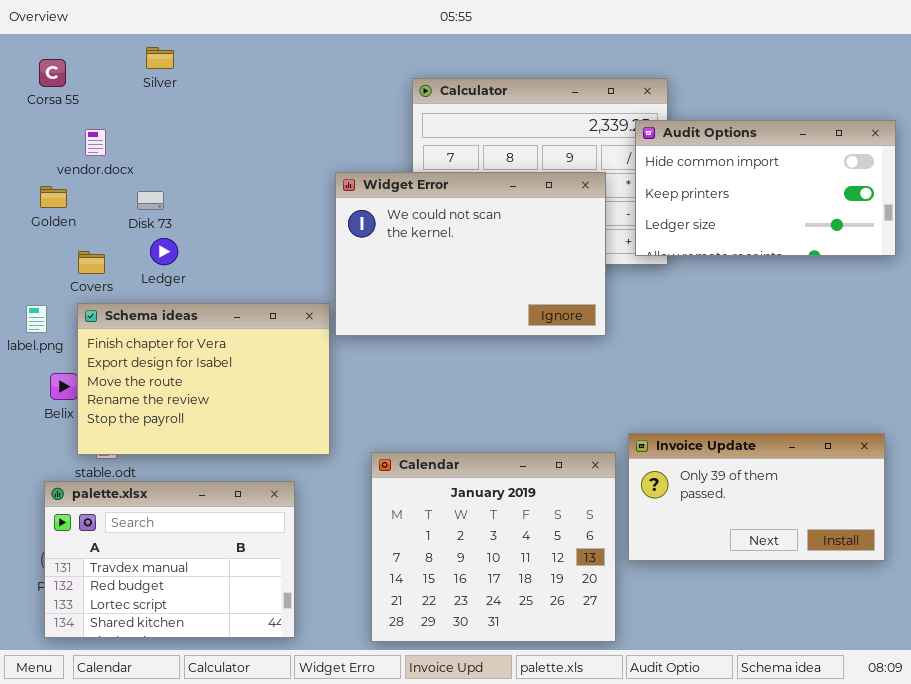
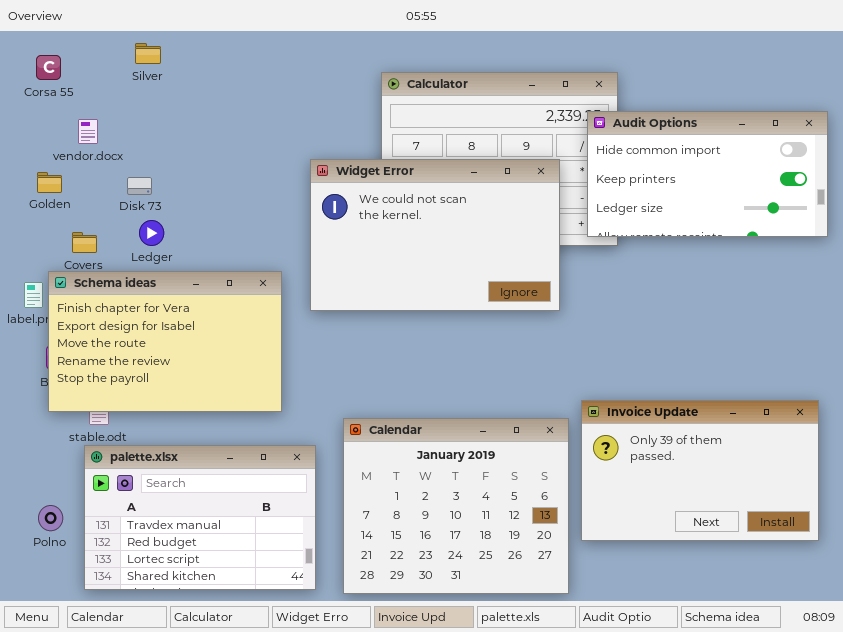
Schema ideas: [77,303,330,455] -> [48,271,282,412], moved
Invoice Update: [628,433,885,561] -> [581,400,819,541], resized
palette.xlsx: [44,481,295,638] -> [84,445,316,590], moved

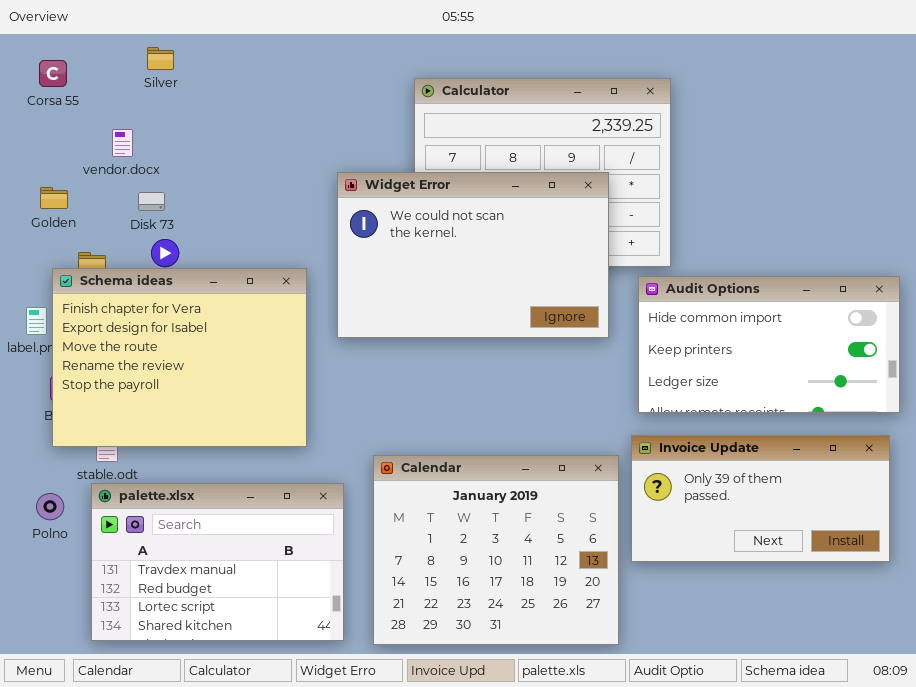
Audit Options: [587,111,828,237] -> [638,276,900,413], moved
vendor.docx: [78,119,98,144] -> [112,129,133,157], moved
Schema ideas: [48,271,282,412] -> [52,268,307,447], resized
Invoice Update: [581,400,819,541] -> [631,435,890,562], resized
Polno: [38,505,63,531] -> [36,493,64,520], moved

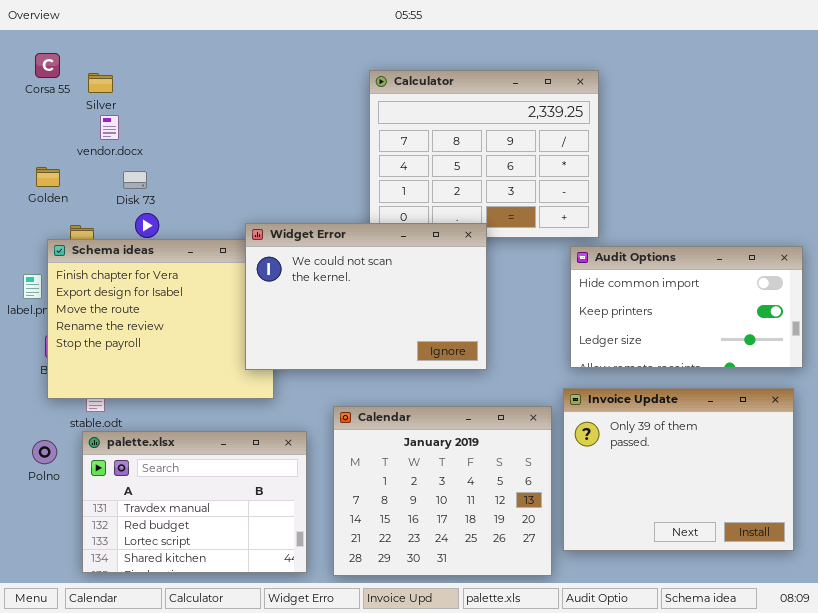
Silver: [147,47,174,70] -> [88,73,113,93], moved
Widget Error: [337,172,609,338] -> [245,223,487,370], moved
Invoice Update: [631,435,890,562] -> [563,388,794,551], resized

